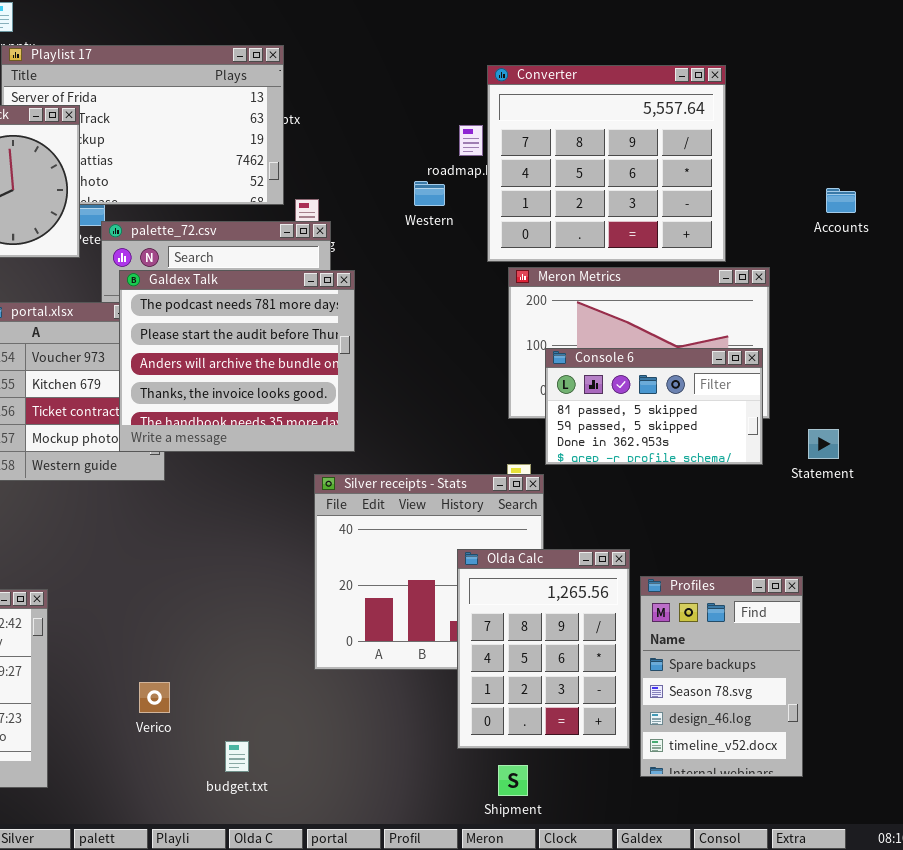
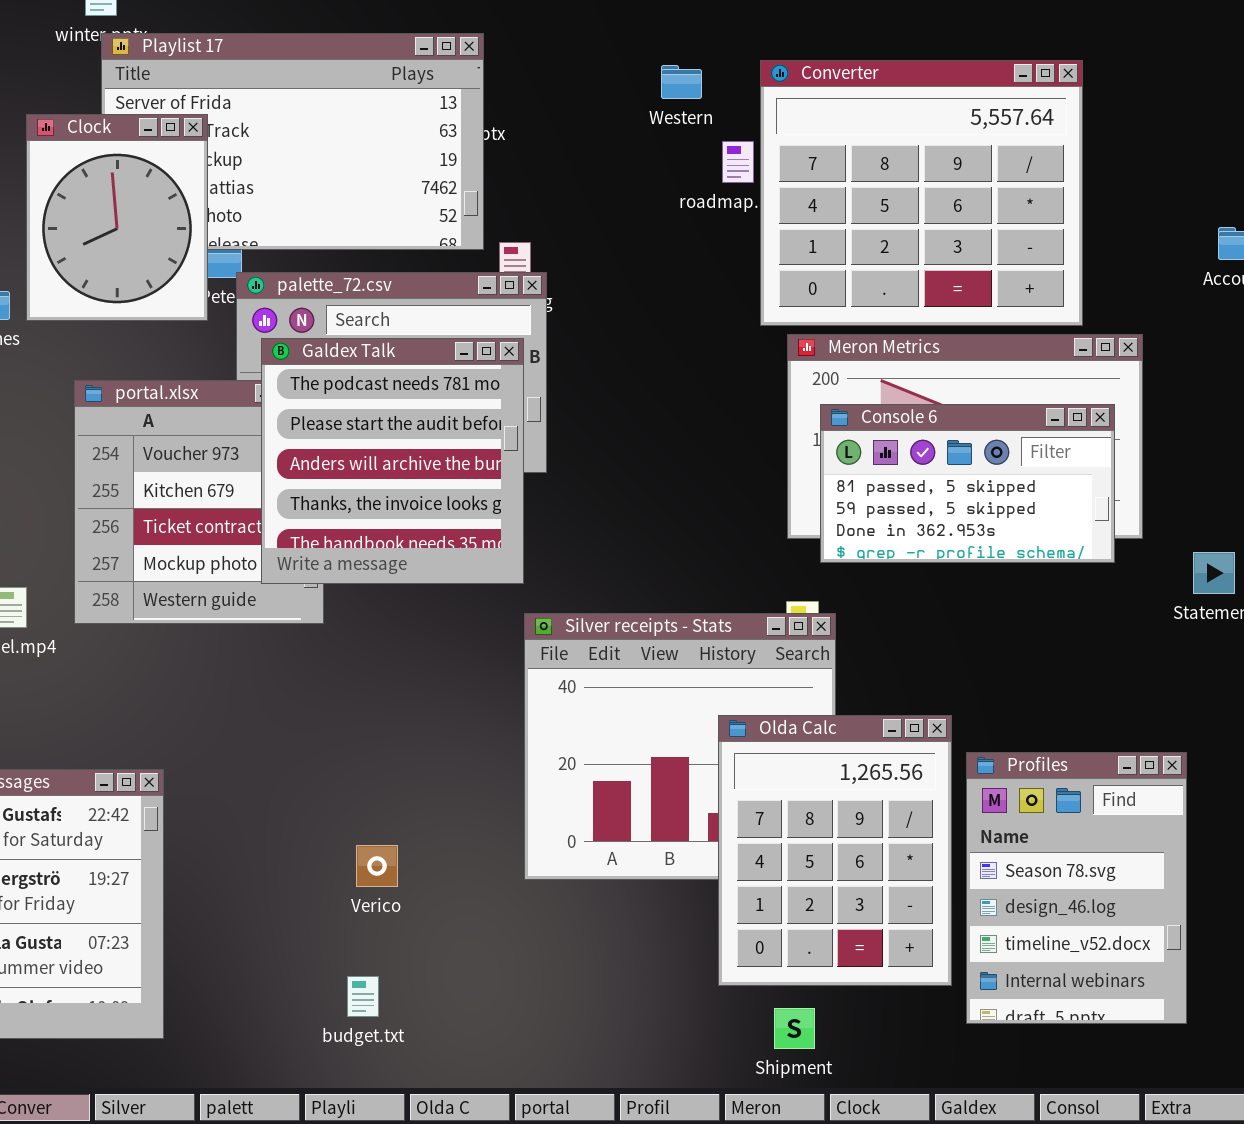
Western: [414,181,445,206] -> [661,65,702,99], moved
Galdex Talk: [119,270,355,452] -> [261,338,524,584], resized
Console 6: [545,348,763,465] -> [820,404,1115,563], moved
Profiles: [640,576,803,777] -> [966,752,1187,1024], scrolled down 1 row
Verico: [139,682,170,713] -> [356,845,398,887], moved
budget.txt: [225,741,249,772] -> [347,976,379,1017], moved

